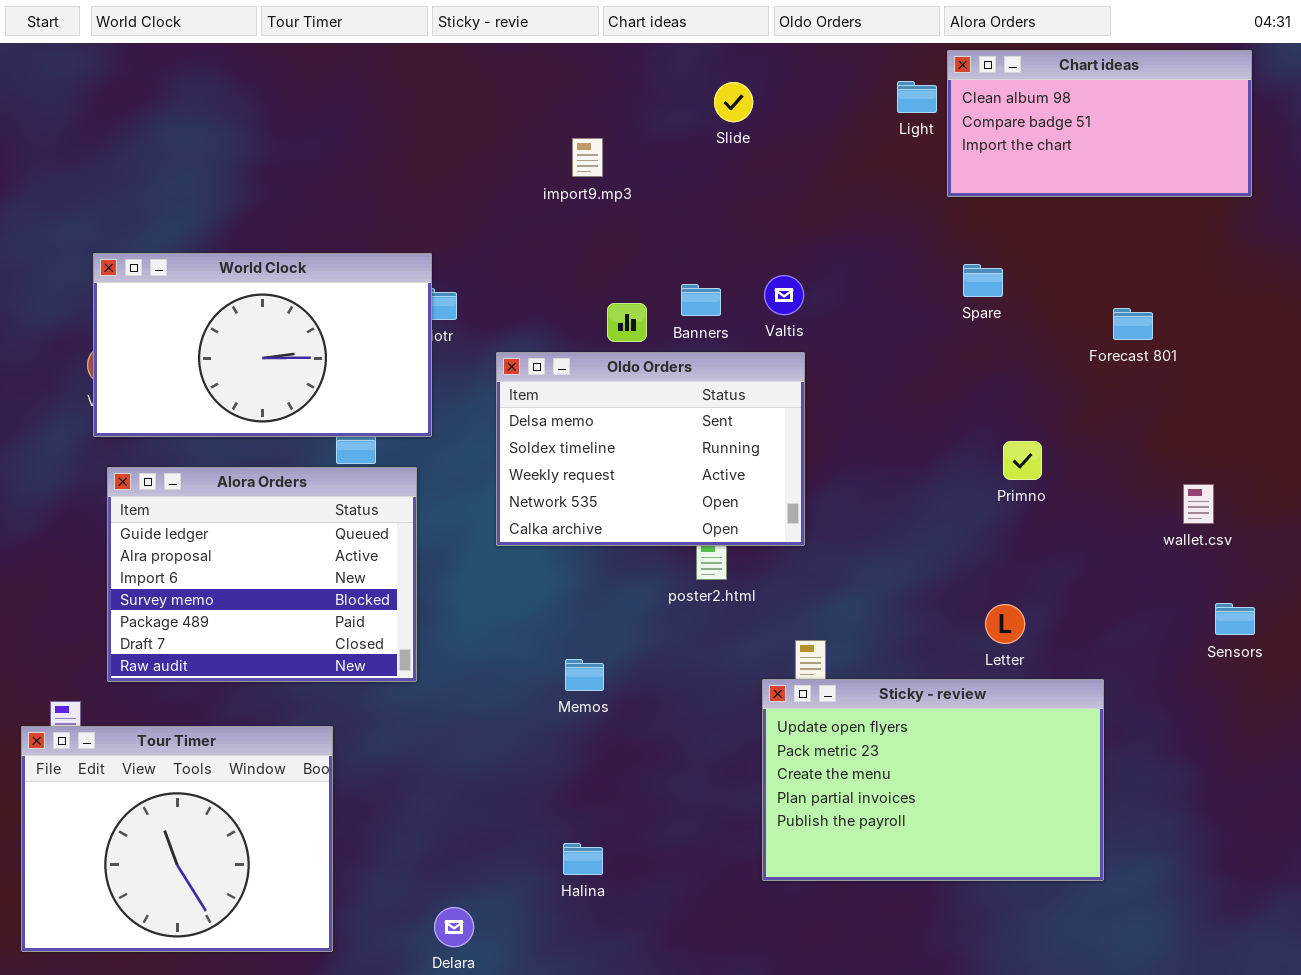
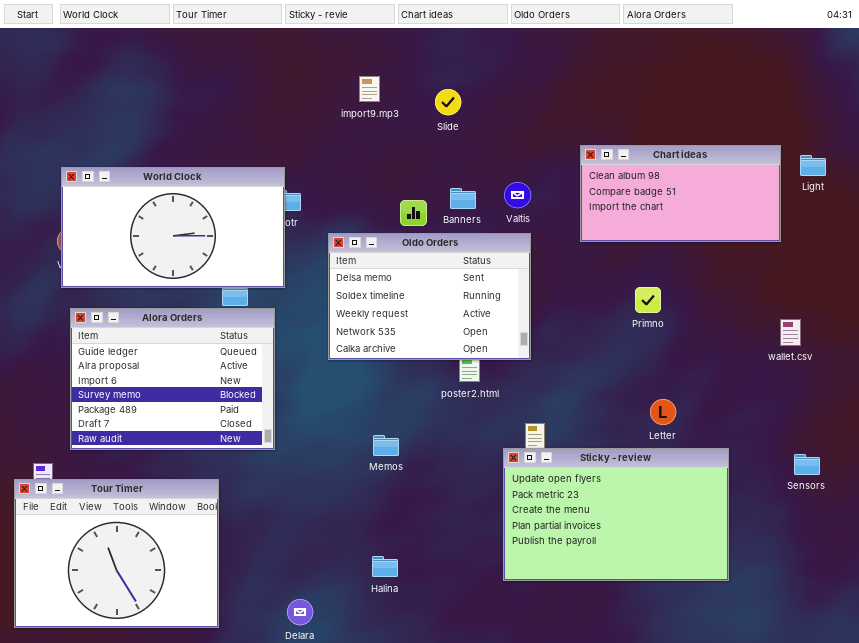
Chart ideas: [947,50,1252,197] -> [580,145,781,242], moved
Light: [897,81,937,113] -> [800,155,826,176], moved
Slide: [714,82,753,122] -> [435,89,461,115], moved
import9.mp3: [572,138,603,177] -> [359,76,380,102], moved
Primno: [1003,441,1042,480] -> [635,287,661,313], moved
Sensors: [1215,603,1255,635] -> [794,454,820,475], moved

